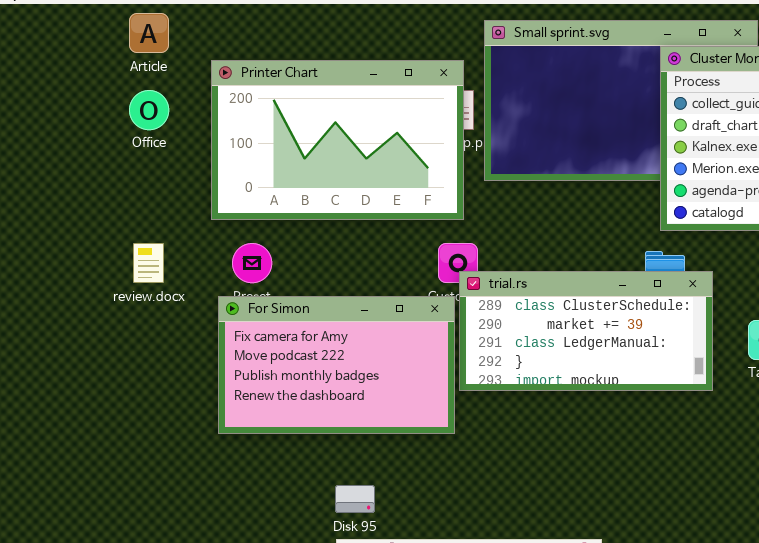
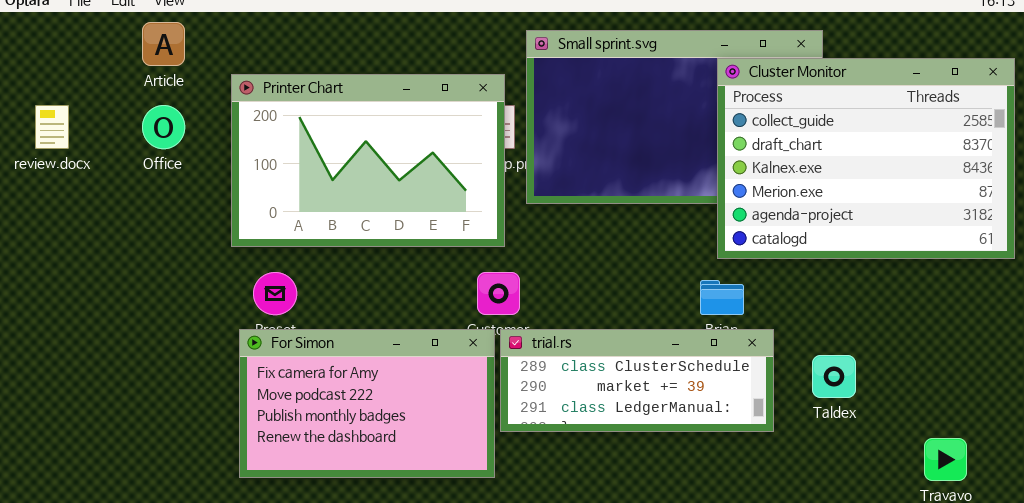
review.docx: [133,243,164,283] -> [35,105,69,149], moved
trial.rs: [459,271,713,391] -> [500,329,774,432], resized

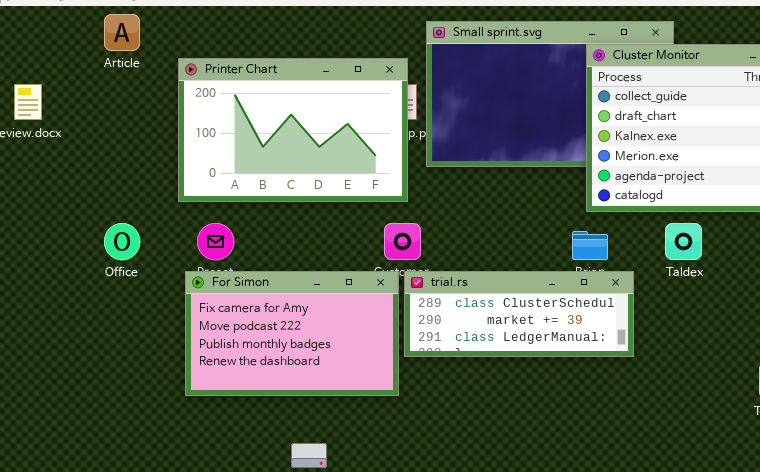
Office: [142,105,185,149] -> [104,223,140,260], moved
Taldex: [812,355,856,398] -> [665,223,702,260], moved

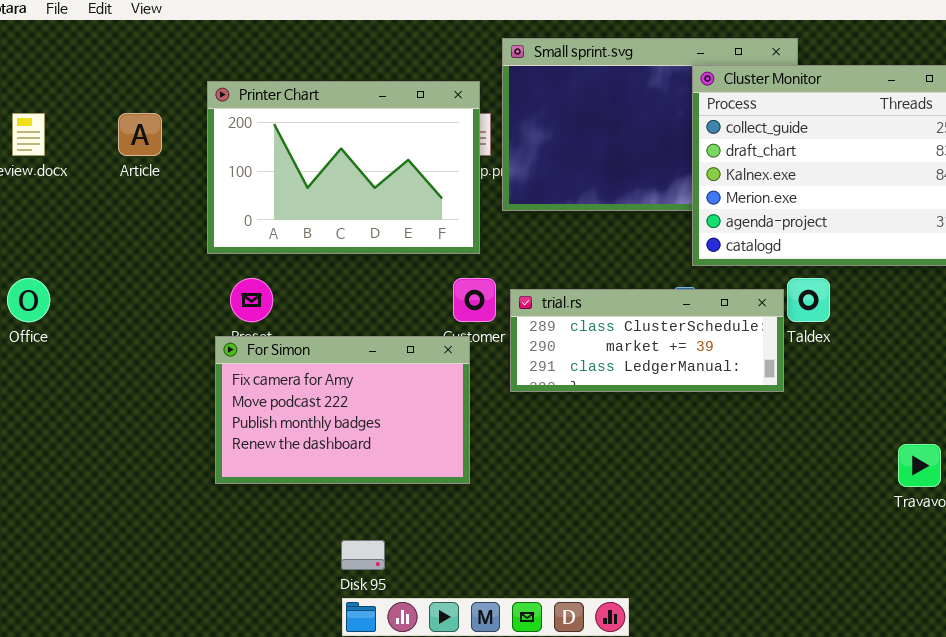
Article: [104,14,140,51] -> [118,113,162,156], moved
Office: [104,223,140,260] -> [7,278,50,322], moved
trial.rs: [404,271,634,357] -> [510,289,784,392], moved

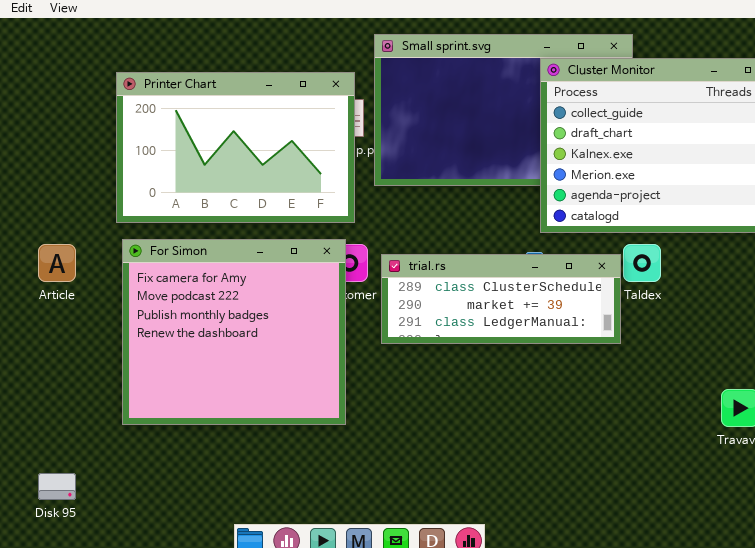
Article: [118,113,162,156] -> [38,244,76,282], moved
For Simon: [215,336,470,484] -> [122,239,346,425], resized
Disk 95: [341,540,385,570] -> [38,473,76,500], moved

